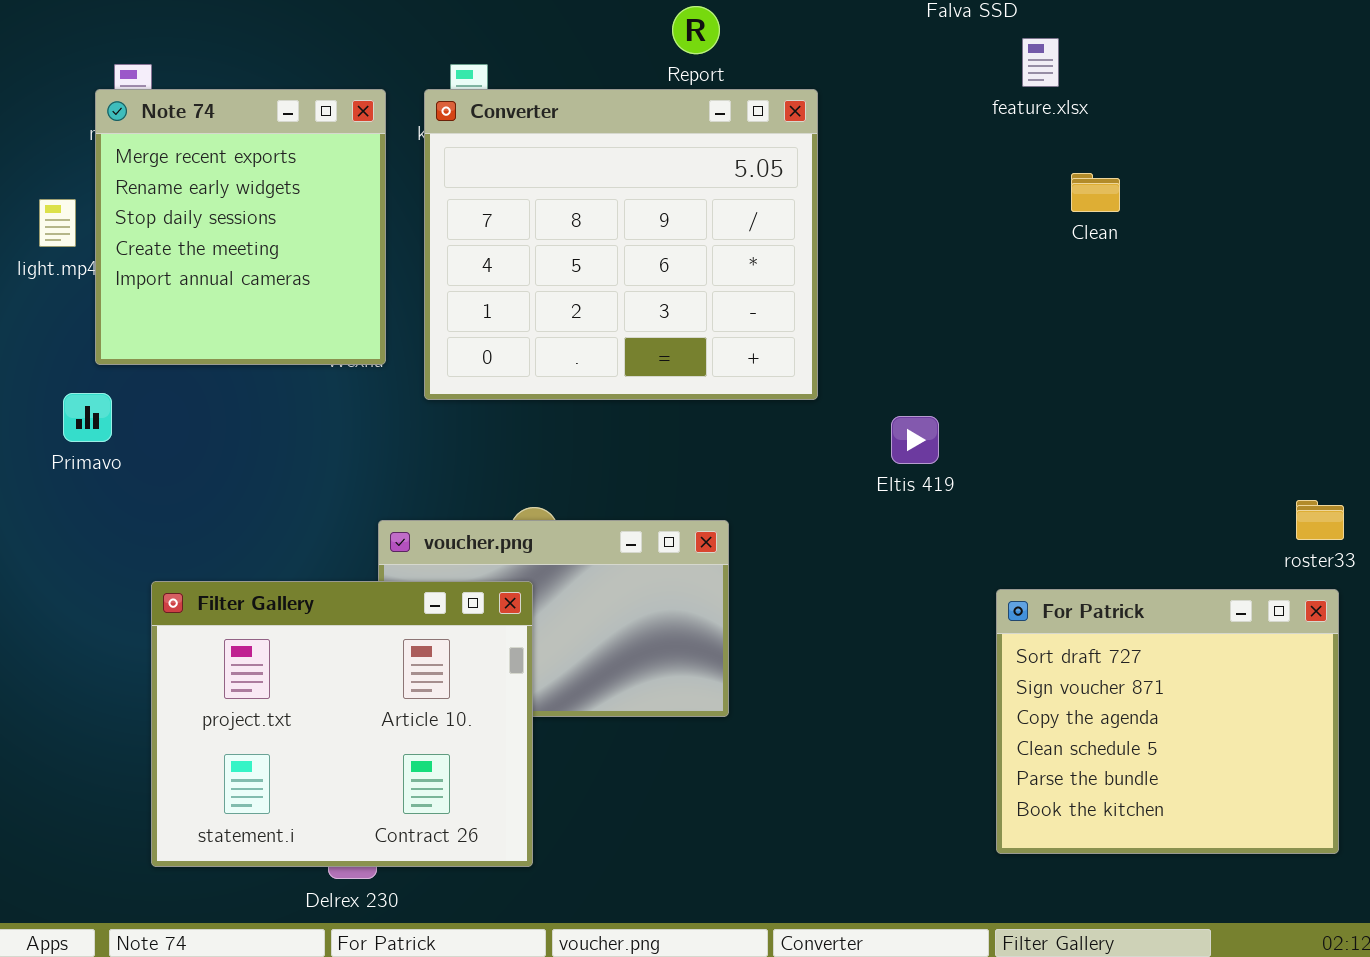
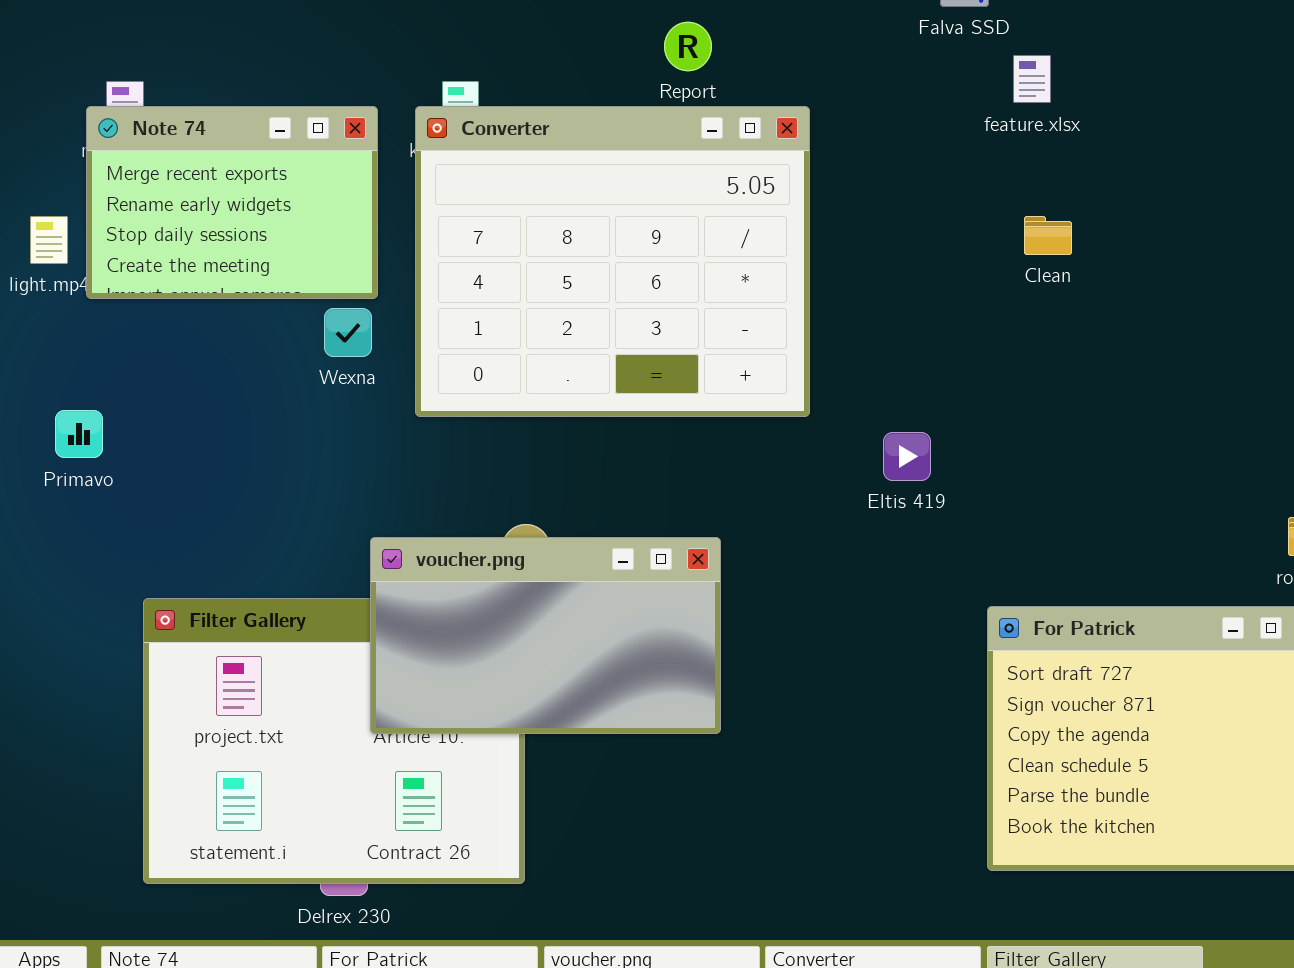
Note 74: [95,89,386,365] -> [86,106,378,299], resized
Clean: [1071,173,1120,212] -> [1024,216,1072,255], moved
voucher.png: [378,520,729,717] -> [370,537,721,734], raised

